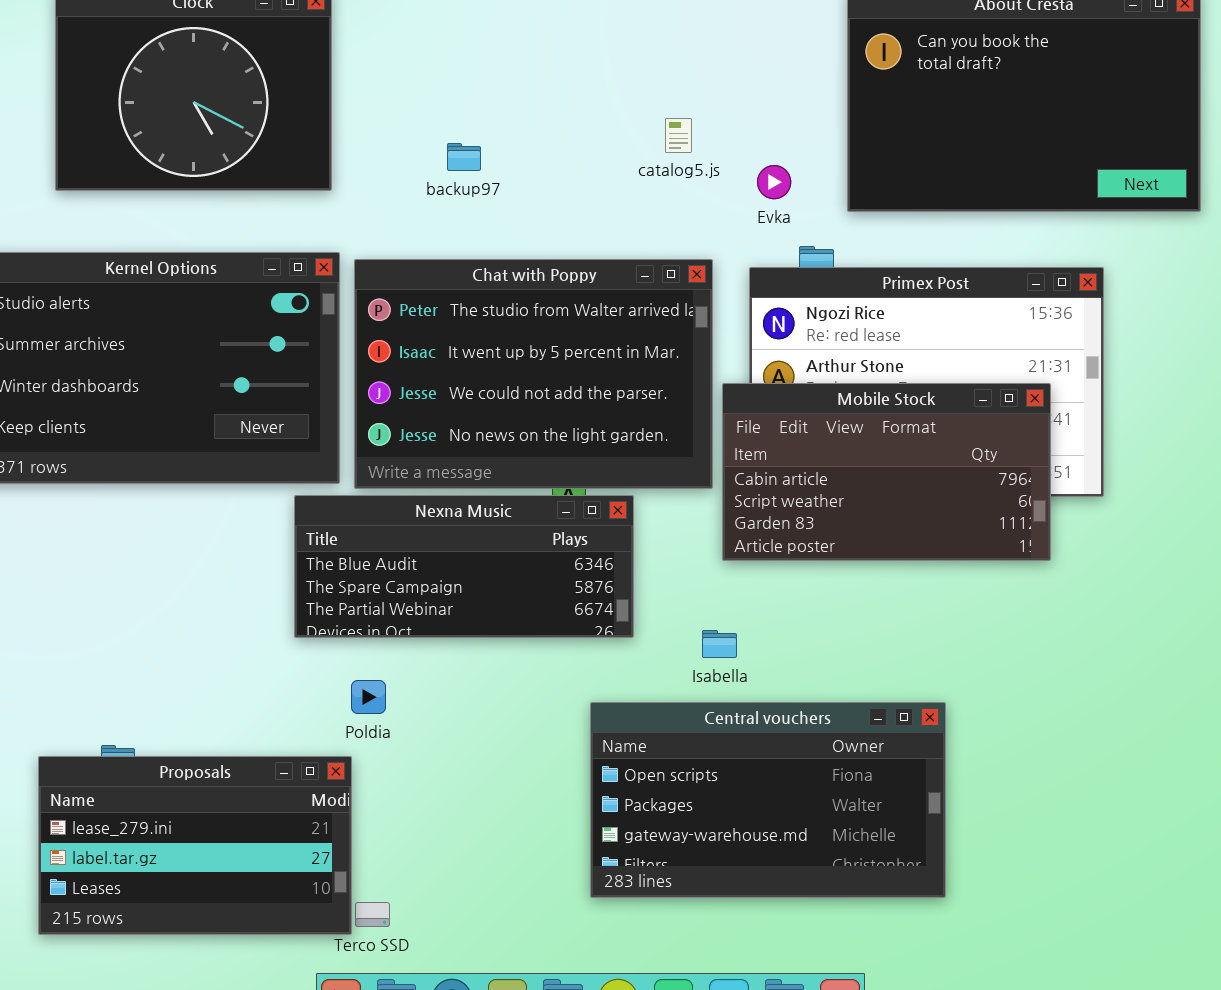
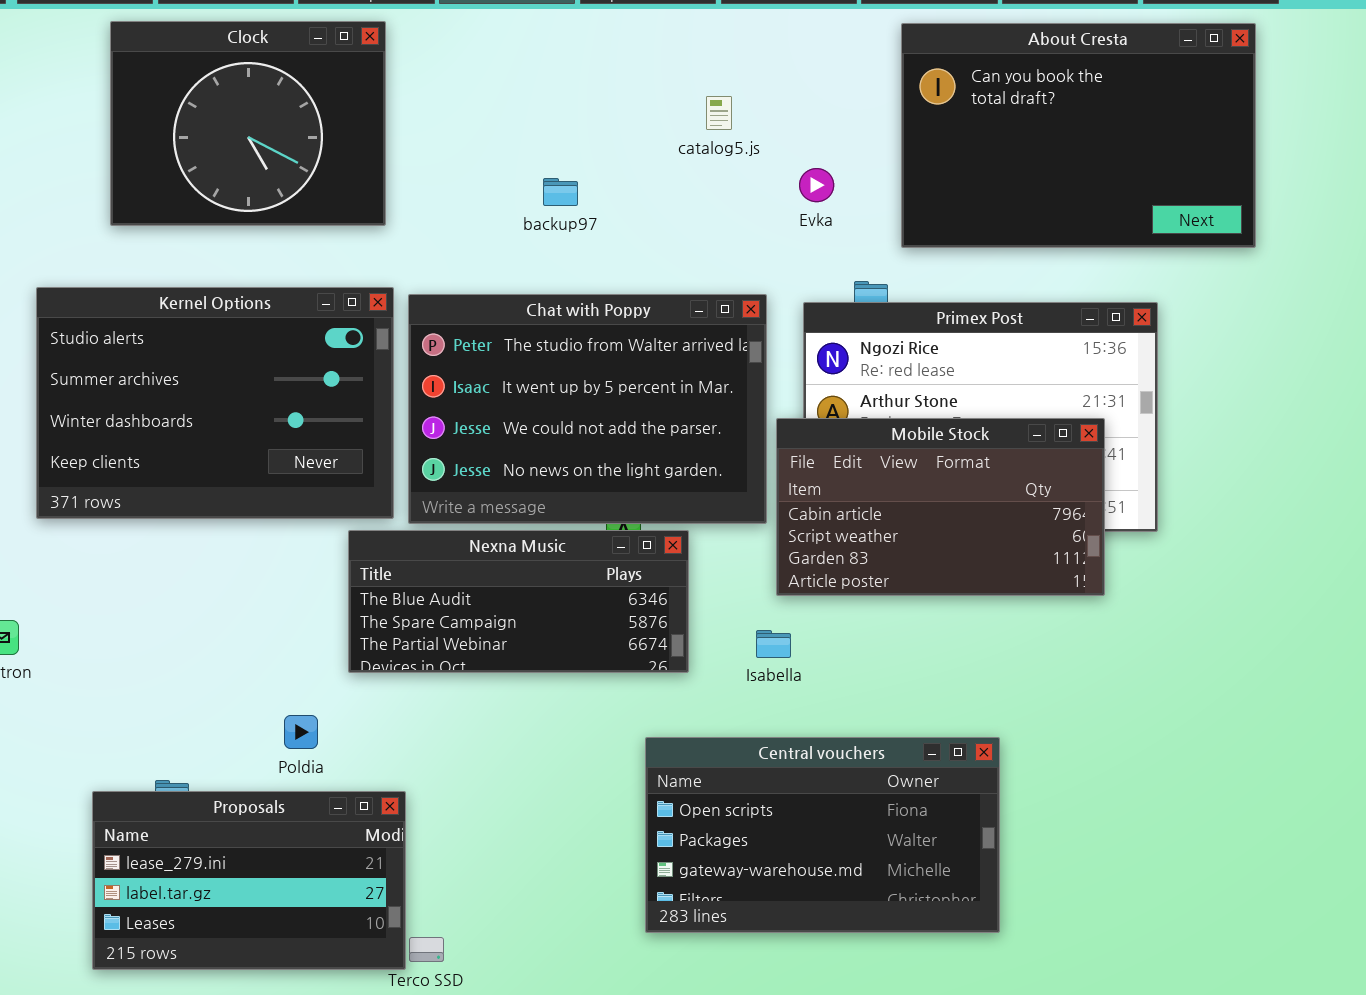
catalog5.js: [665,118,692,153] -> [706,96,732,130], moved
backup97: [447,143,481,171] -> [543,178,578,206], moved
Evka: [757,165,791,199] -> [799,168,834,202], moved
Isabella: [702,630,737,658] -> [756,630,791,658], moved
Poldia: [351,680,386,714] -> [284,715,318,749], moved

